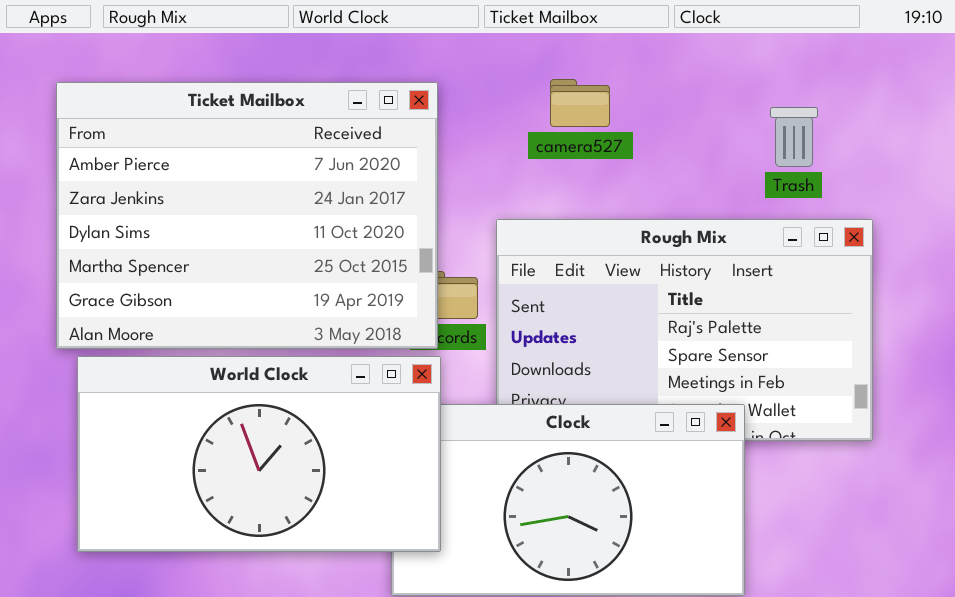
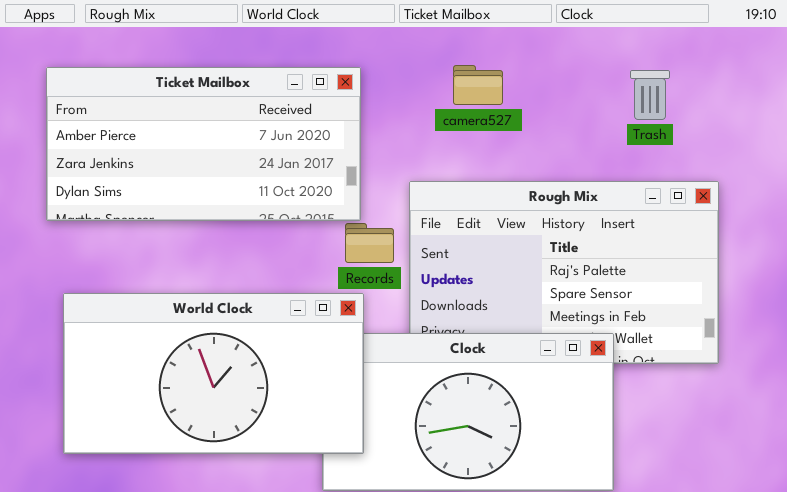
Ticket Mailbox: [56,82,438,349] -> [46,67,361,221], resized
Trash: [770,107,818,167] -> [630,70,670,120], moved

